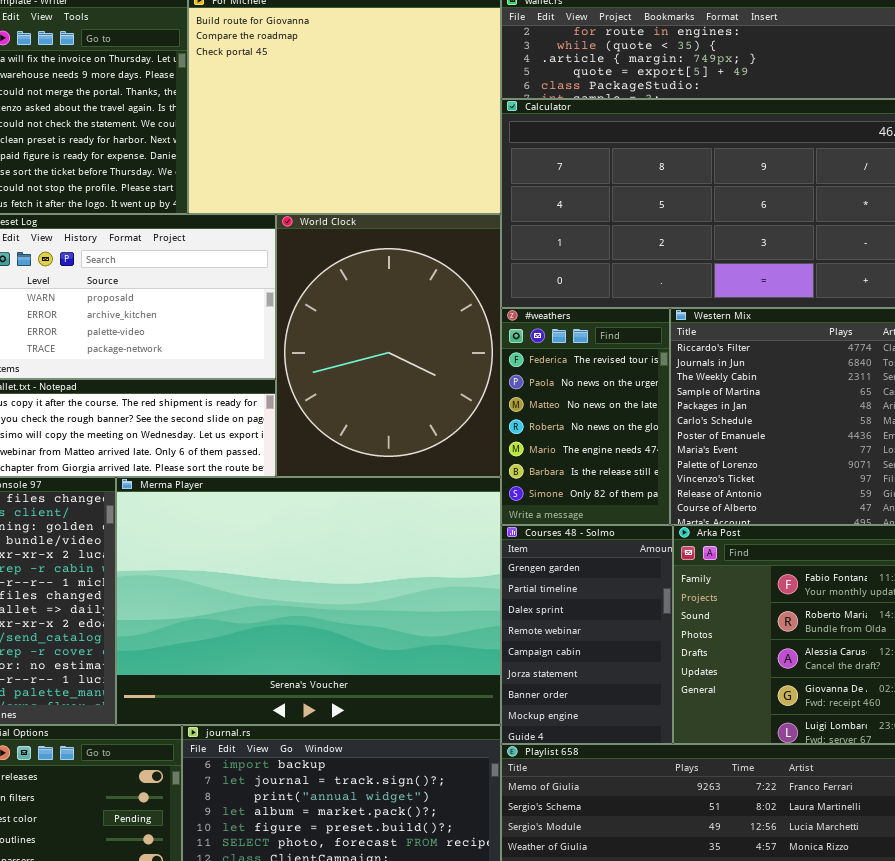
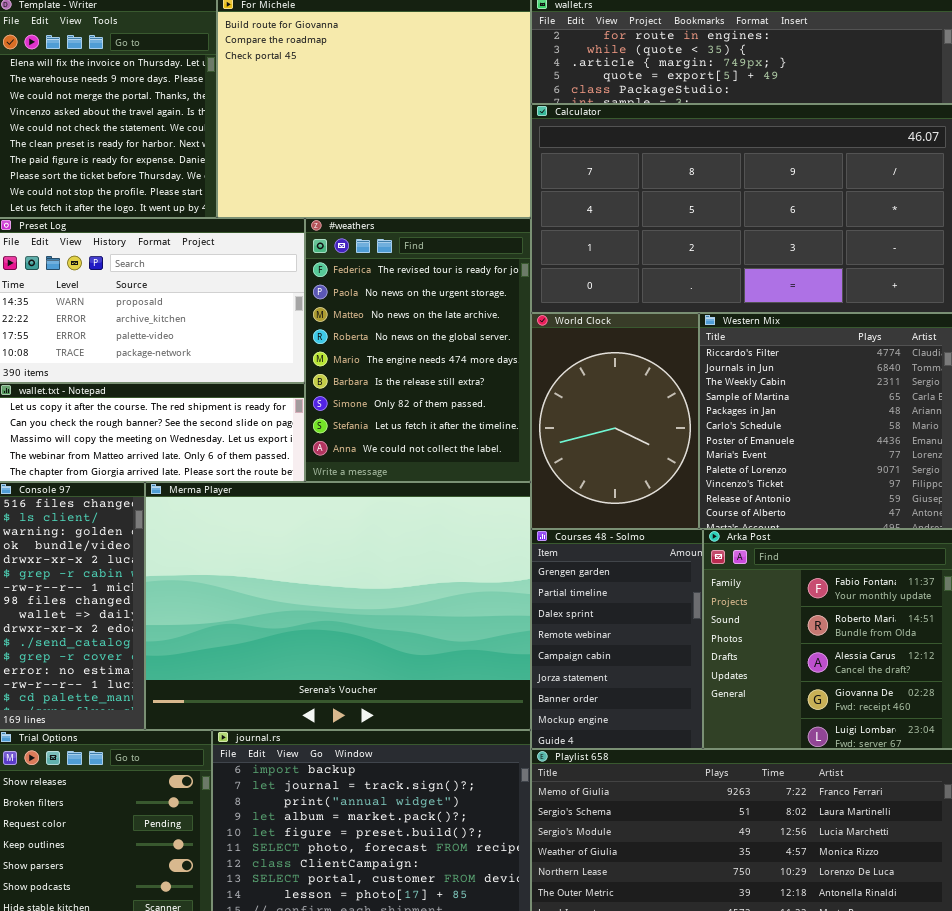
World Clock: [276,214,501,477] -> [531,313,699,529], moved, resized
#weathers: [501,308,670,525] -> [305,218,531,482], moved, resized

